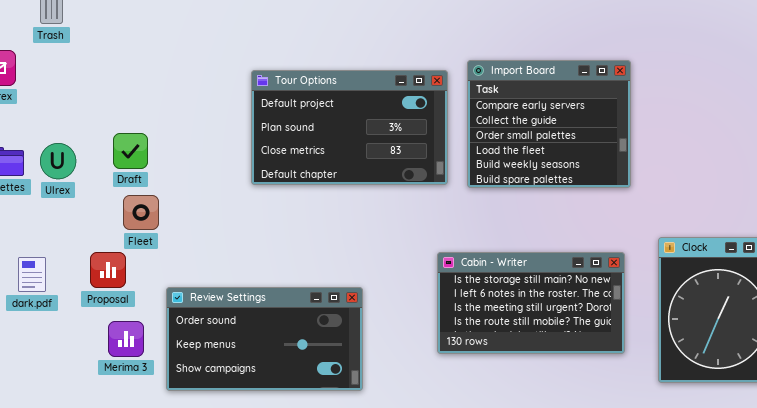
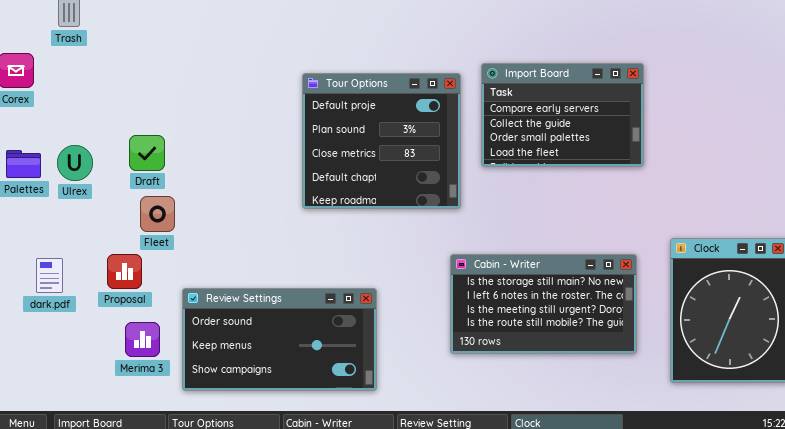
Import Board: [467,60,631,188] -> [481,63,644,167], resized
Tour Options: [251,70,448,185] -> [302,73,461,209], resized

